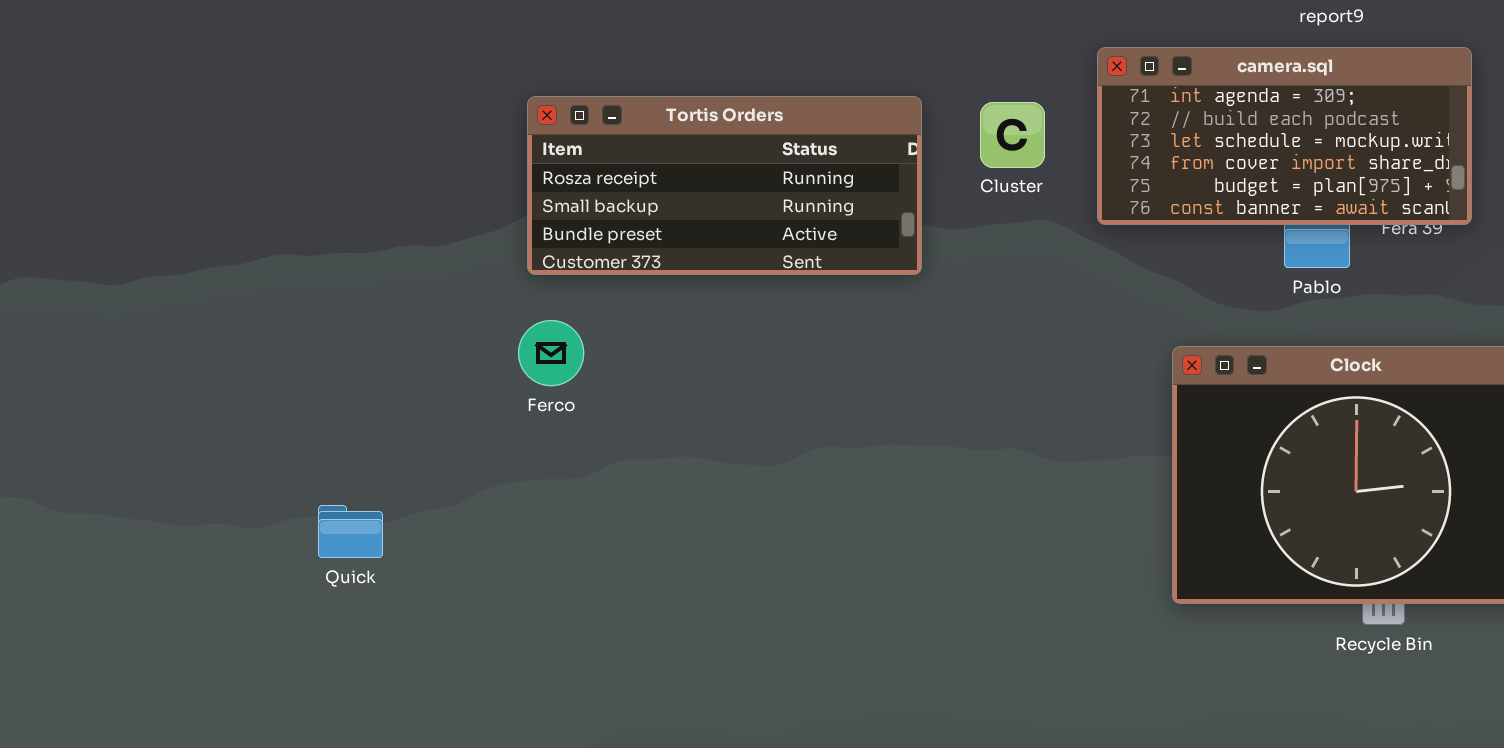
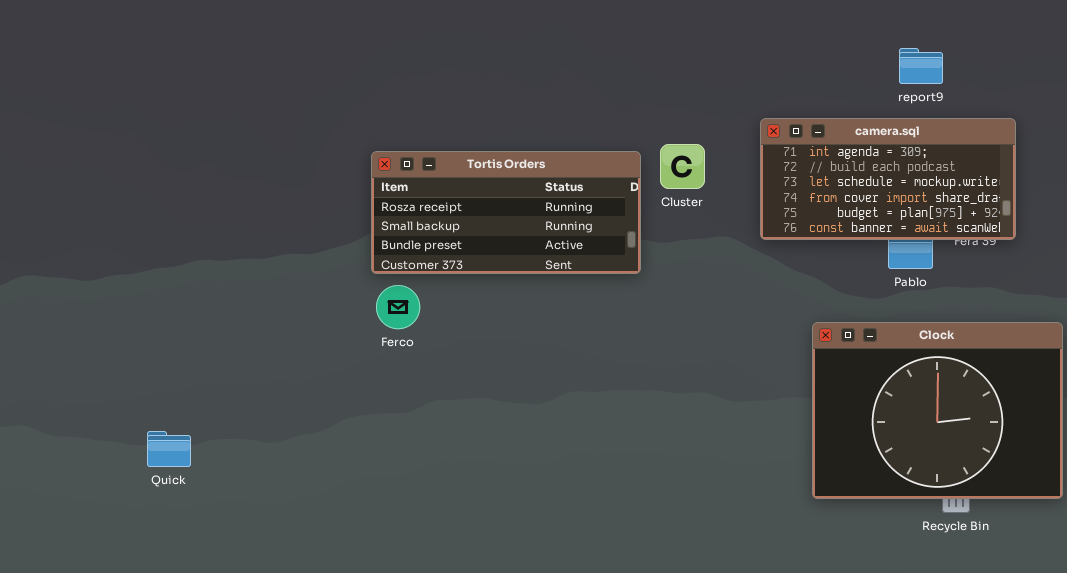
Cluster: [980,102,1045,168] -> [660,144,705,189], moved
Ferco: [518,320,584,386] -> [376,285,420,329], moved
Quick: [318,505,383,558] -> [147,431,191,467], moved

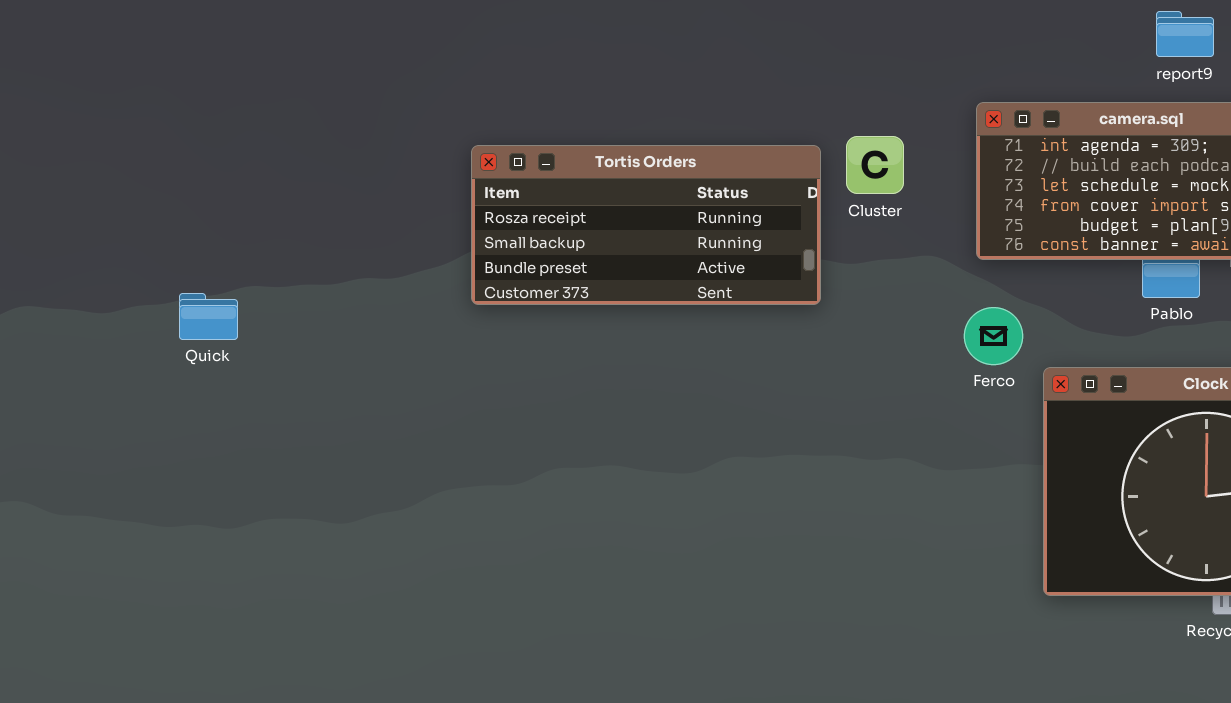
Ferco: [376,285,420,329] -> [964,307,1023,365], moved
Quick: [147,431,191,467] -> [179,293,238,340], moved

